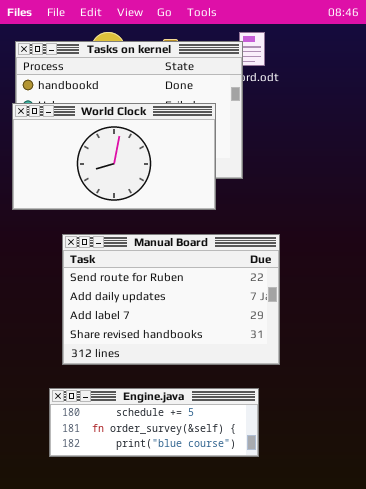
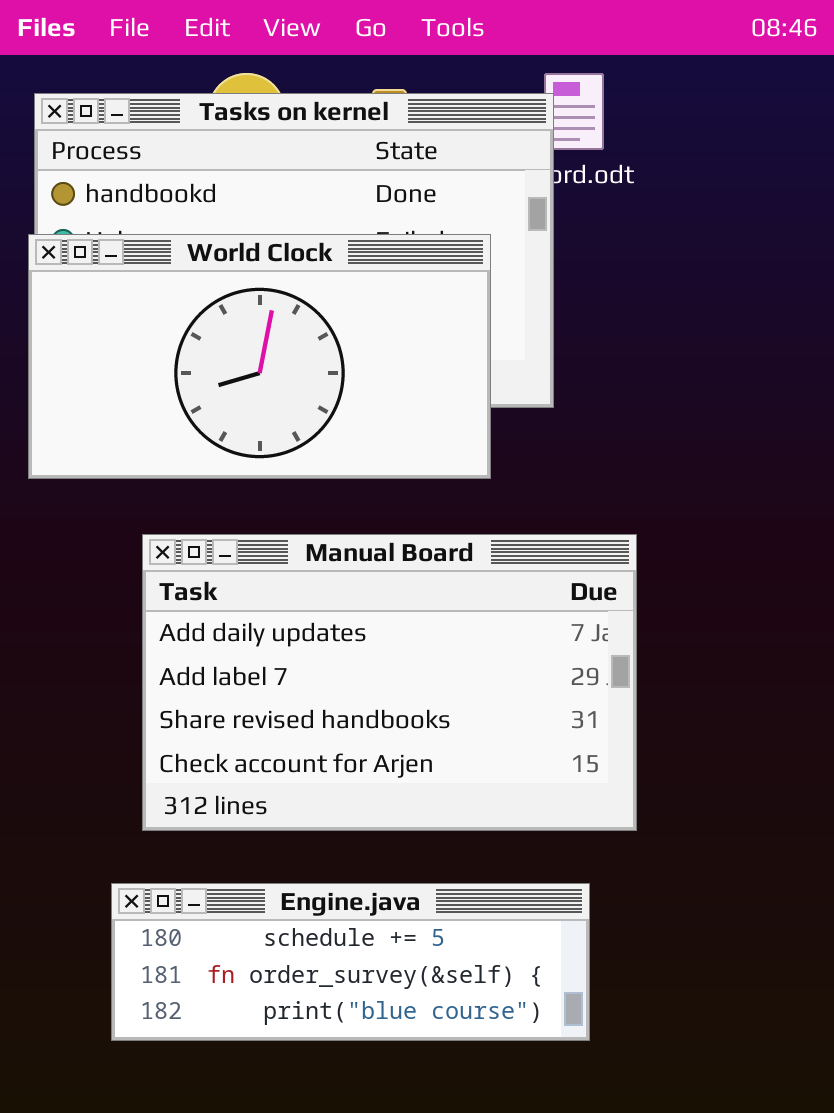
Manual Board: [62,234,280,365] -> [142,534,637,831], scrolled down 1 row

